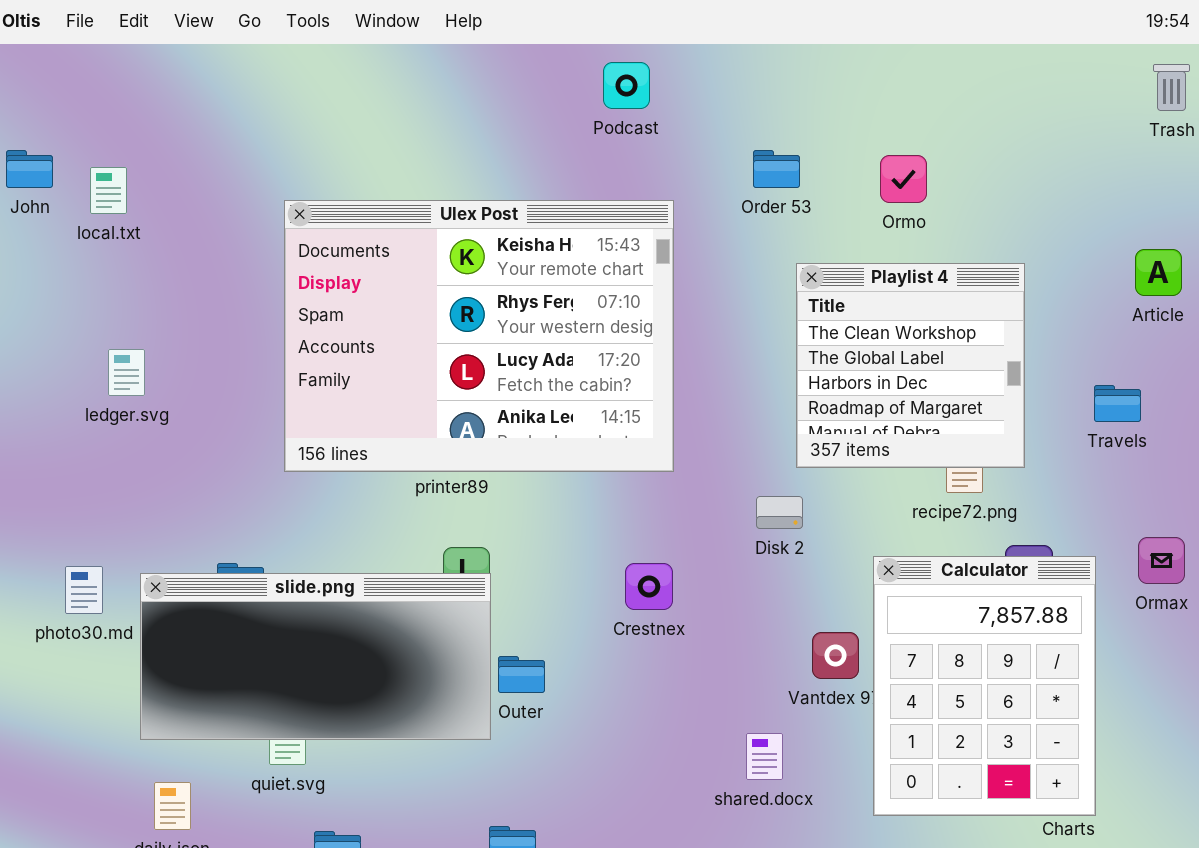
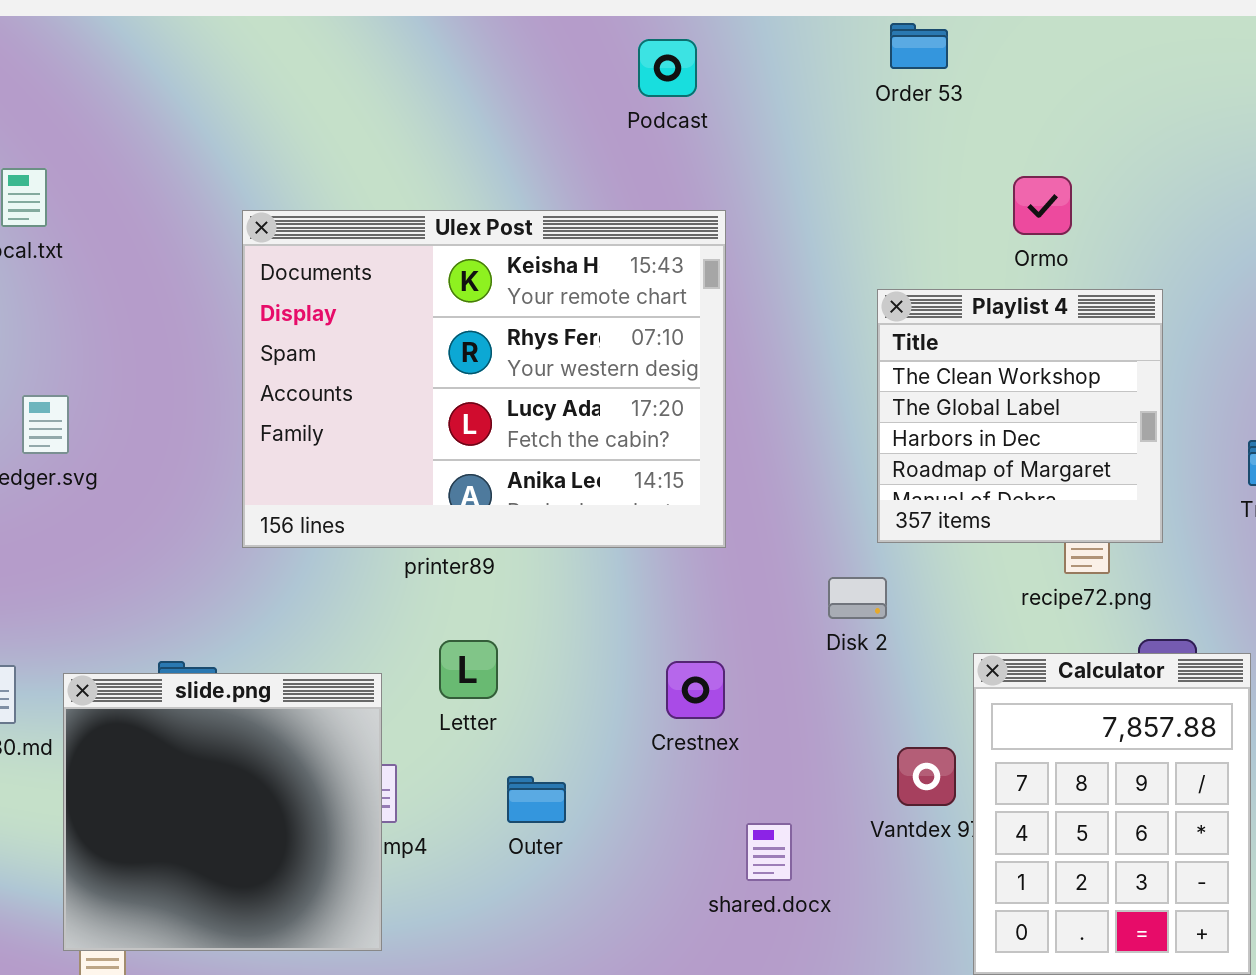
Order 53: [753,150,800,188] -> [890,23,948,69], moved
Ormo: [880,155,927,203] -> [1013,176,1072,235], moved
slide.png: [140,573,491,740] -> [63,673,382,951], resized
shared.docx: [746,733,783,780] -> [746,823,792,881], moved

